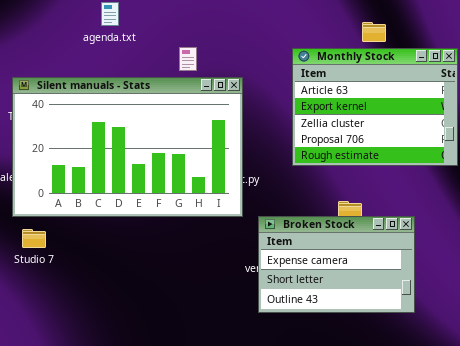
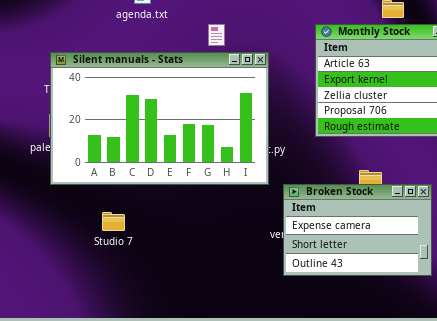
Studio 7: [22,229,46,248] -> [102,212,125,231], moved

